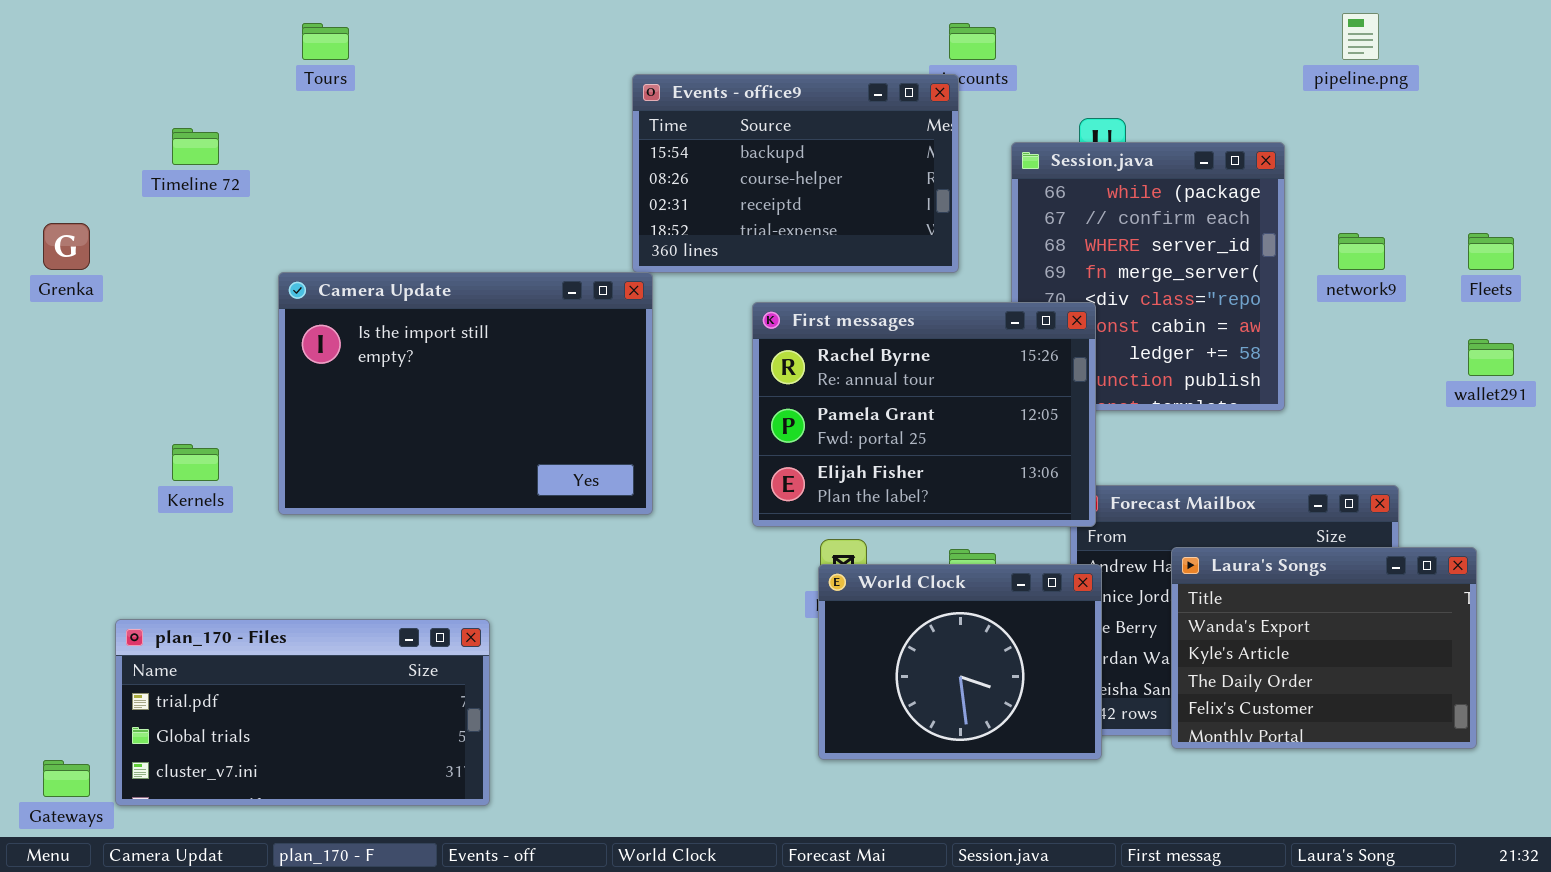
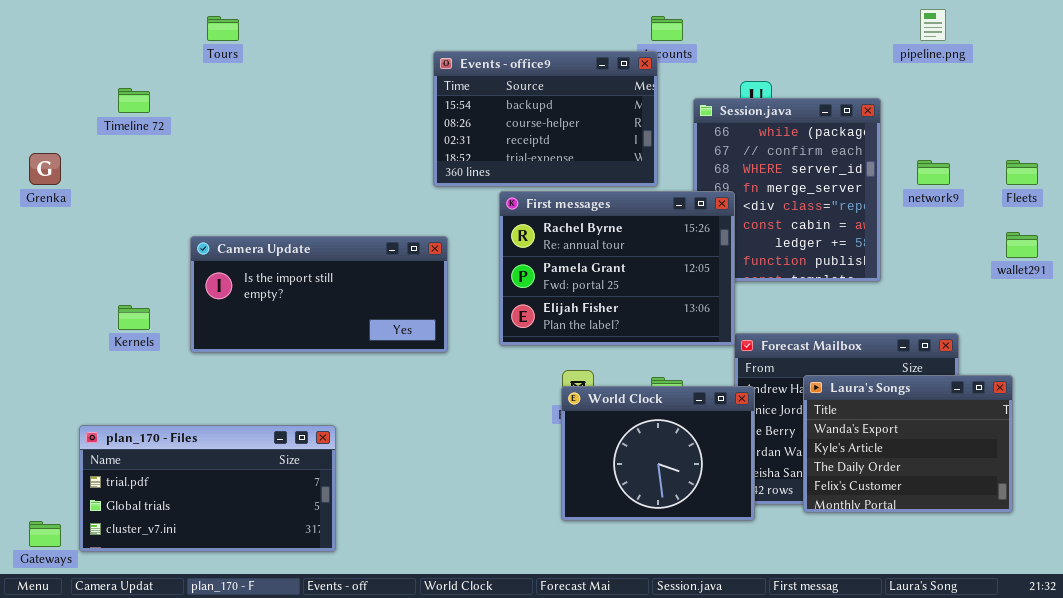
Camera Update: [278,272,653,515] -> [190,236,448,353], resized
First messages: [752,302,1096,527] -> [499,191,735,346], moved

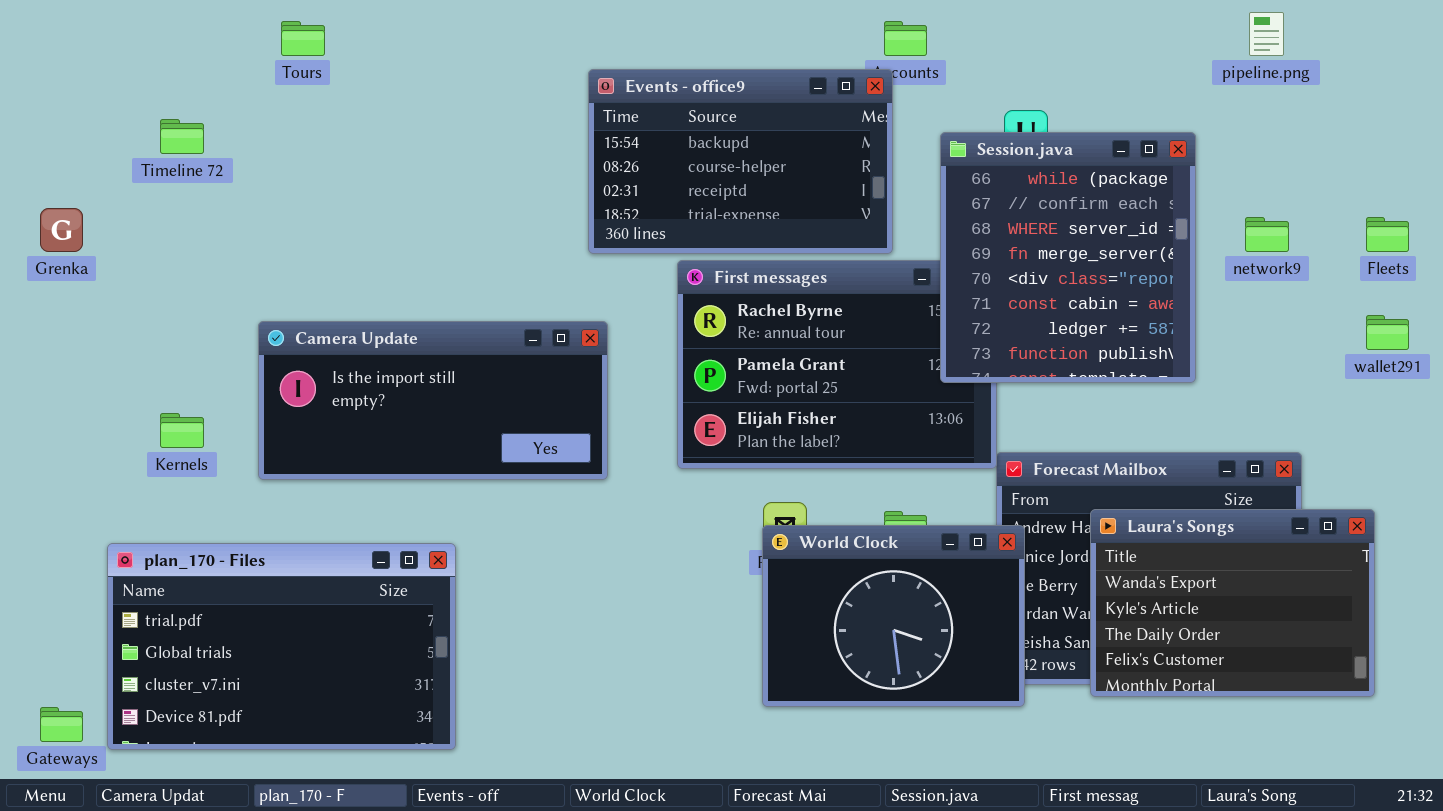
Session.java: [693,98,881,282] -> [940,132,1196,383], raised
plan_170 - Files: [79,425,336,552] -> [107,543,456,750], resized

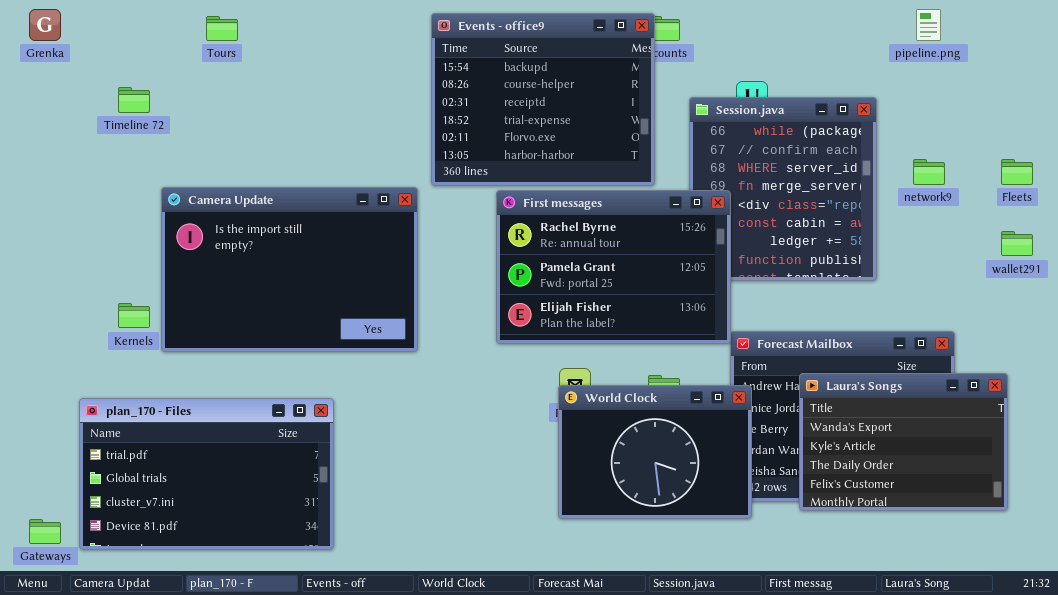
Events - office9: [588,69,893,254] -> [431,13,655,186], resized
Grenka: [40,208,83,252] -> [29,9,61,41], moved
First messages: [677,260,997,469] -> [496,190,731,344], raised
Camera Update: [258,321,608,480] -> [161,187,418,352], moved, resized

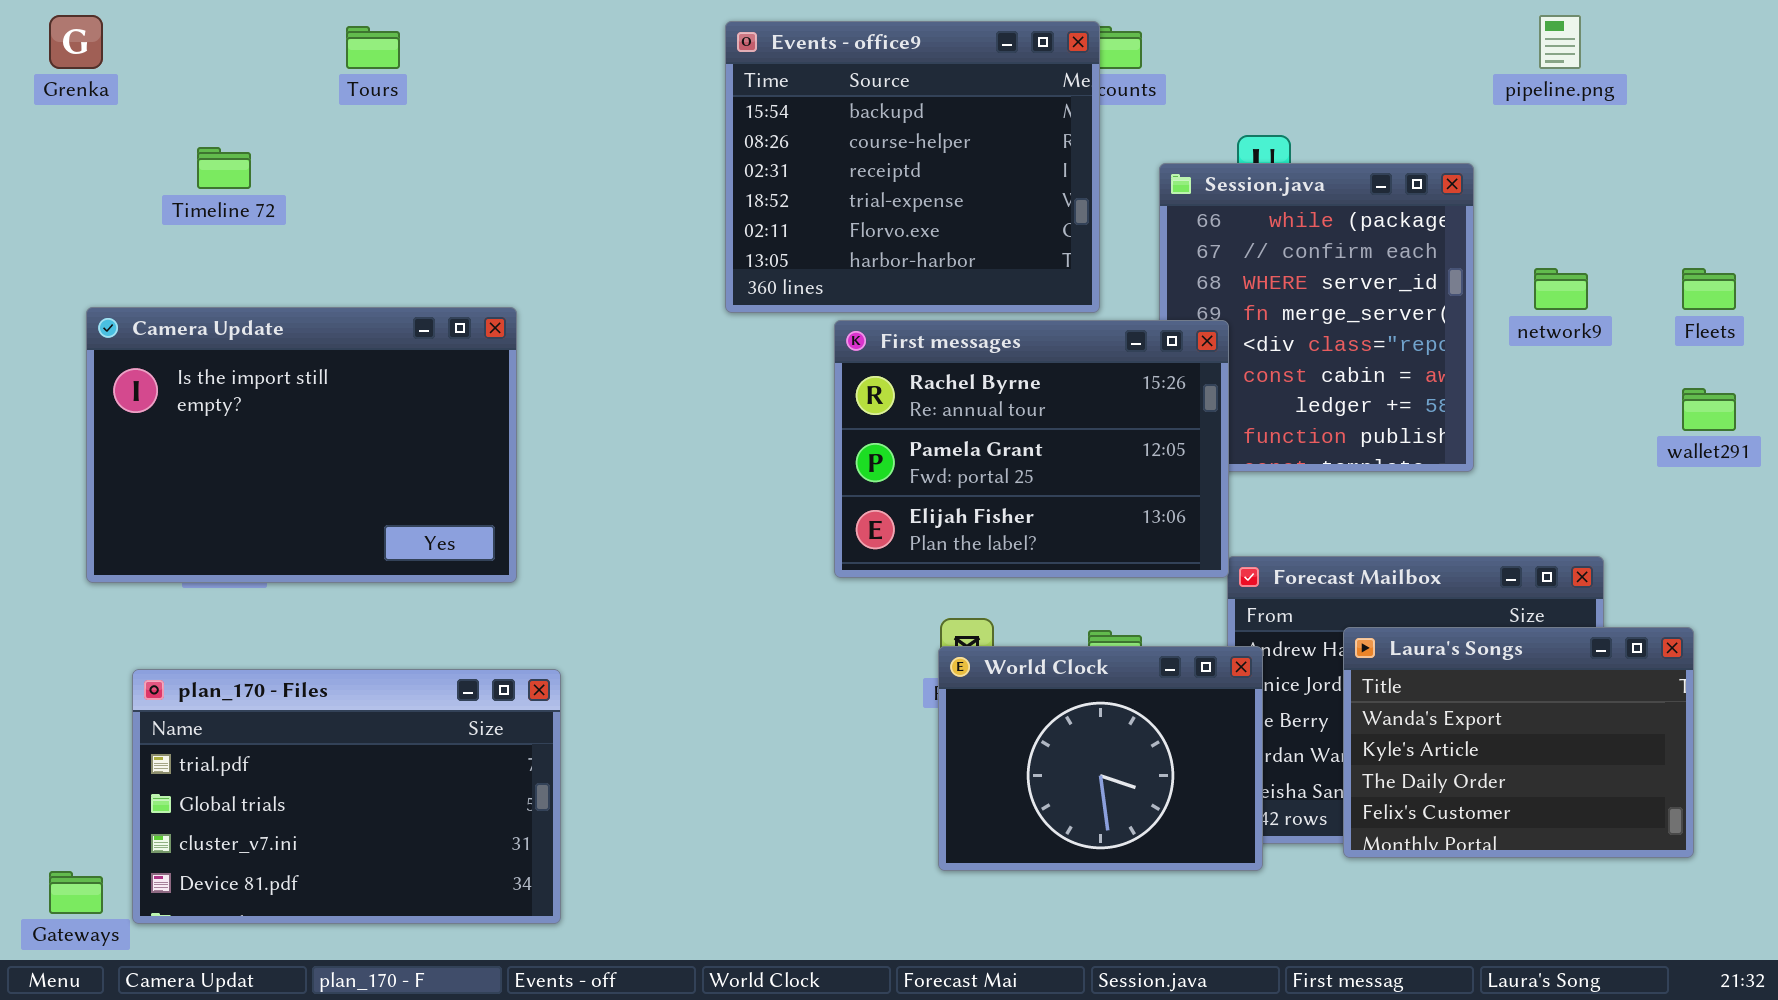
Camera Update: [161,187,418,352] -> [86,307,517,583], moved

